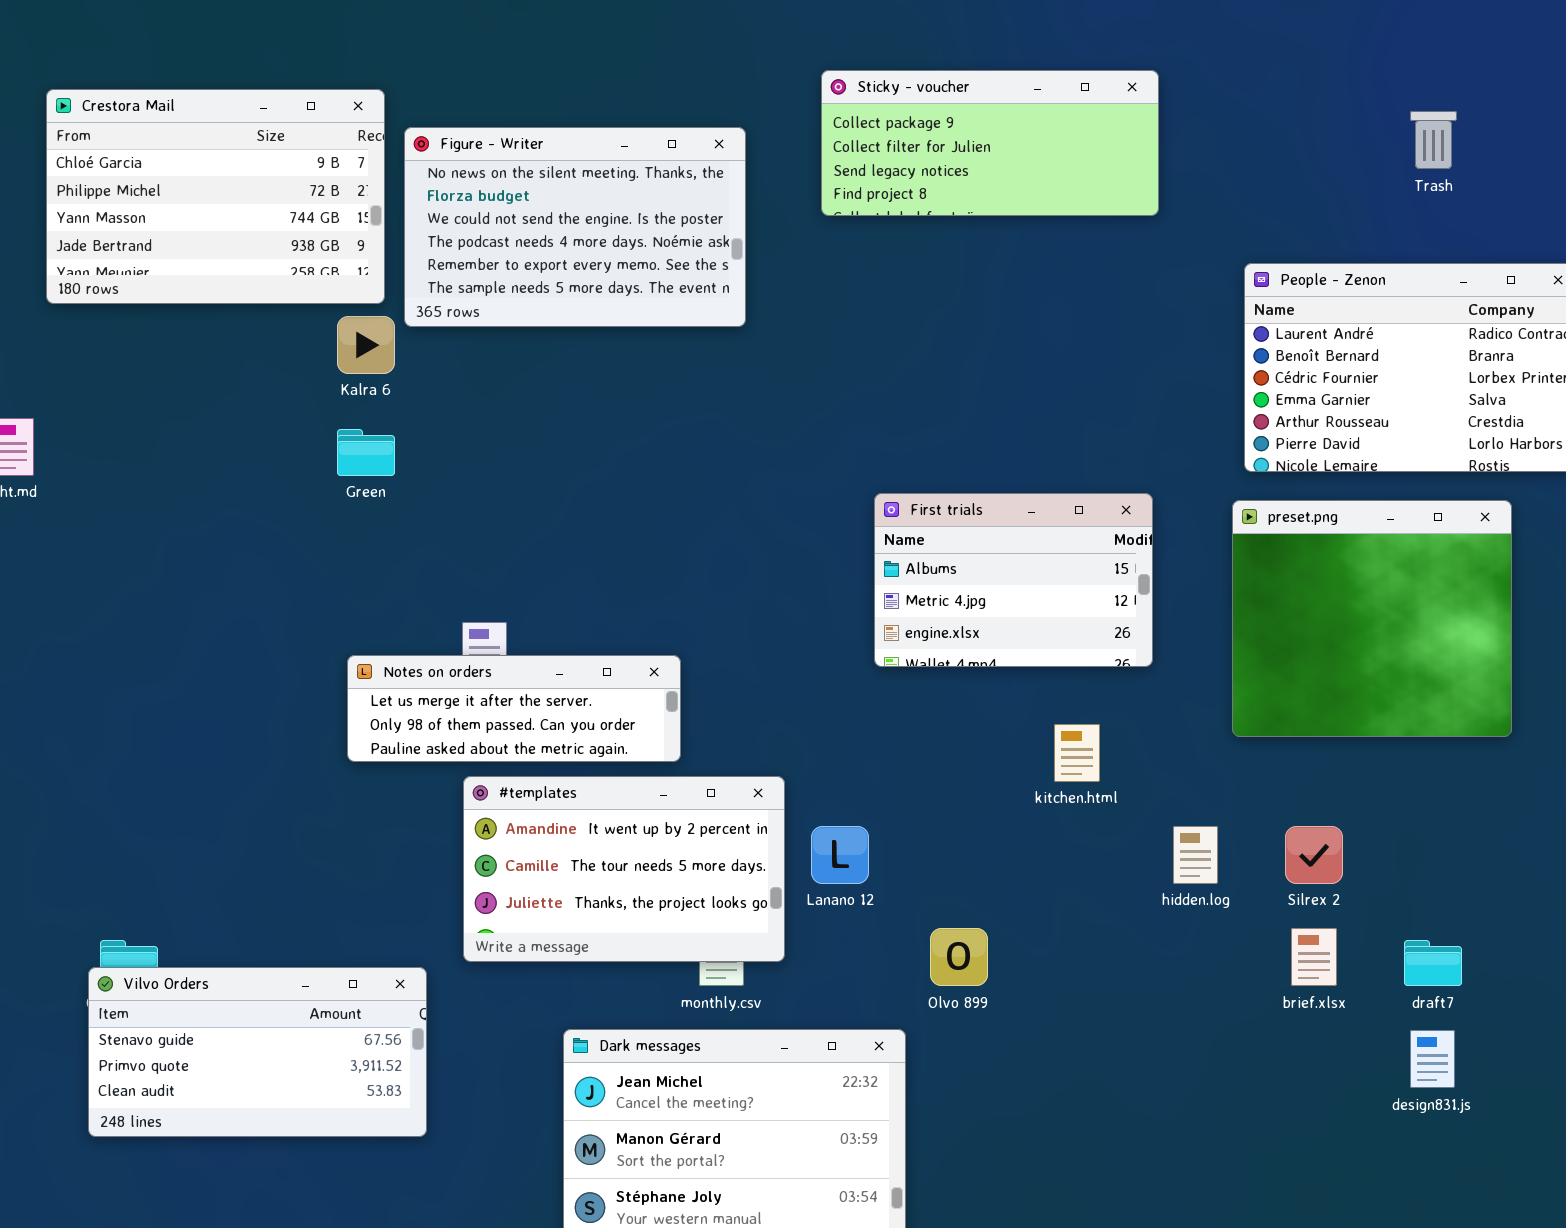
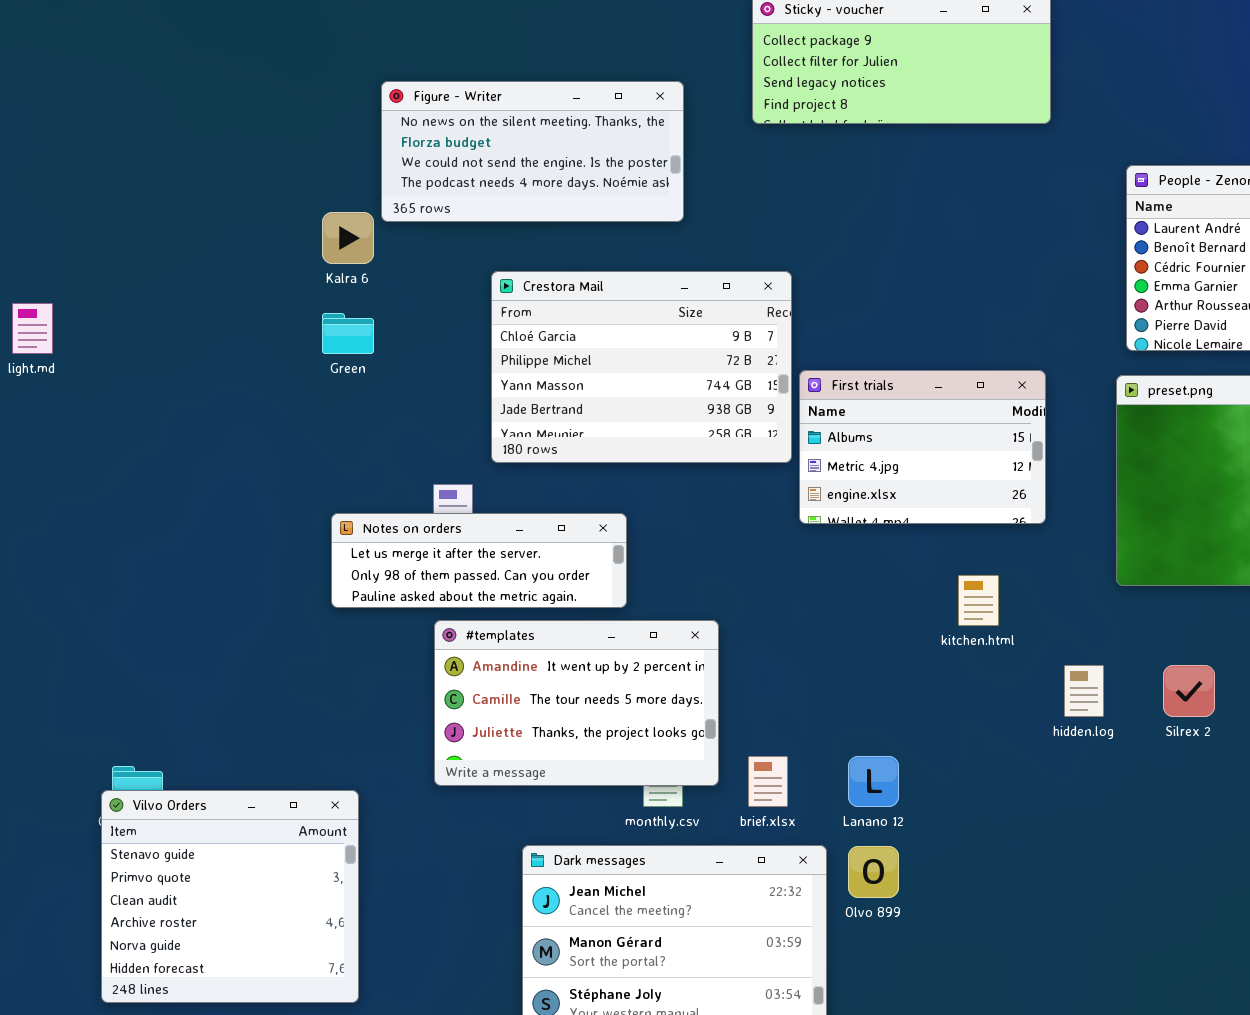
Crestora Mail: [46,89,385,304] -> [491,271,792,463], moved
Figure - Writer: [404,127,746,327] -> [381,81,684,222], resized
Lanano 12: [811,826,869,884] -> [848,756,899,807], moved
Olvo 899: [930,928,988,986] -> [848,846,899,898], moved
brief.xlsx: [1291,928,1337,986] -> [748,756,788,807], moved
Vilvo Orders: [88,967,427,1137] -> [101,790,359,1003], resized

